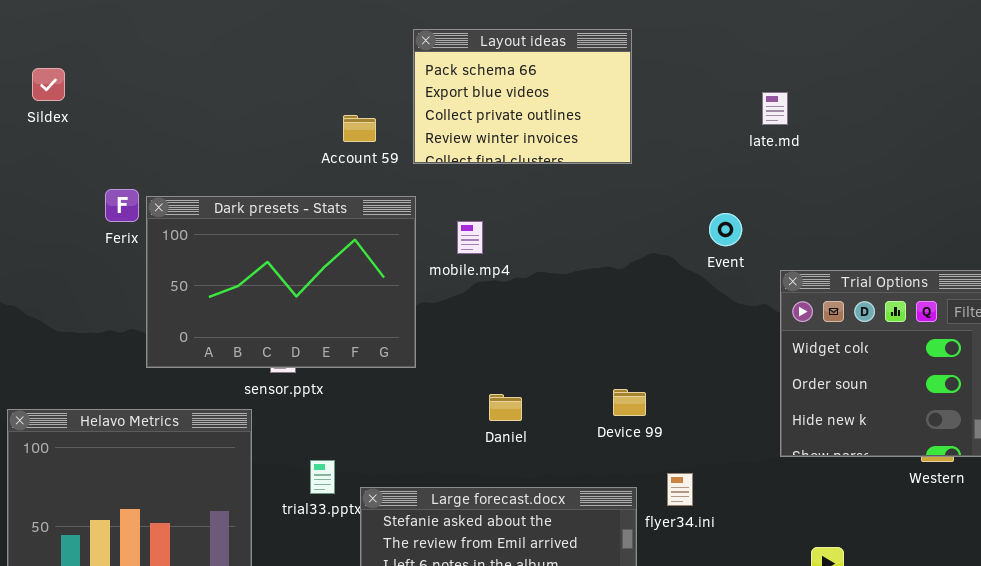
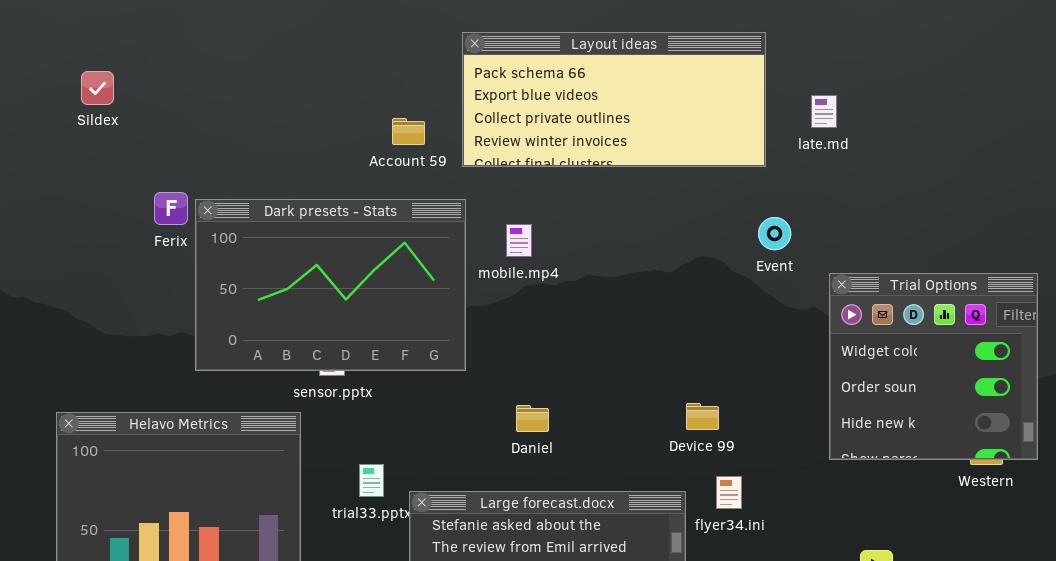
Layout ideas: [413,29,632,164] -> [462,32,766,167], resized
Device 99: [613,389,646,416] -> [686,403,719,430], moved
Daniel: [489,394,522,421] -> [516,405,549,432], moved

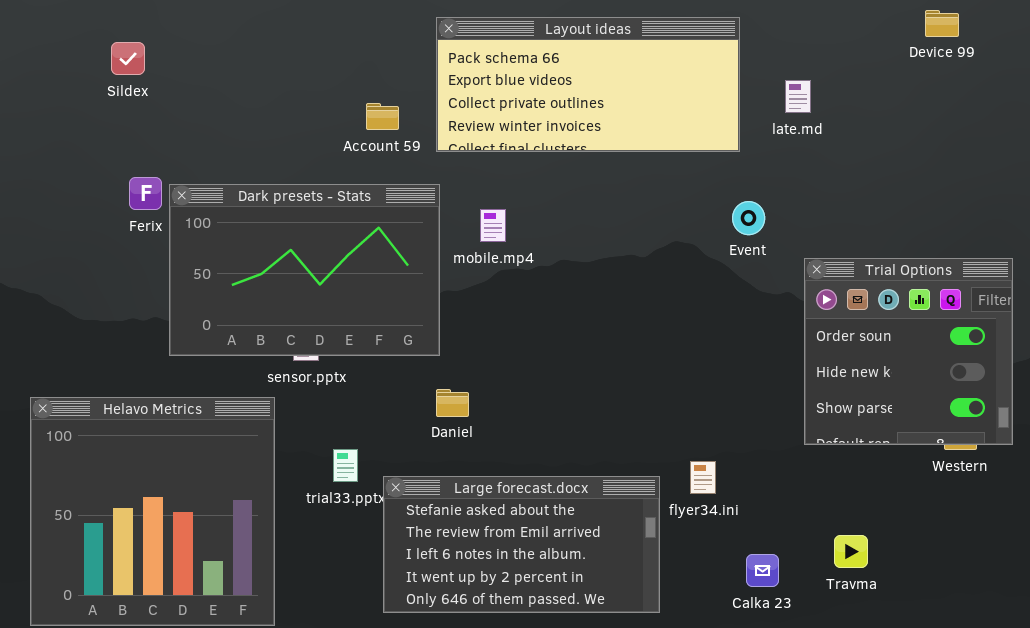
Sildex: [81,71,114,105] -> [111,42,145,75], moved
Trial Options: [829,273,1038,460] -> [804,258,1013,445], scrolled down 1 row
Device 99: [686,403,719,430] -> [925,10,959,37], moved
Daniel: [516,405,549,432] -> [436,389,469,417], moved

